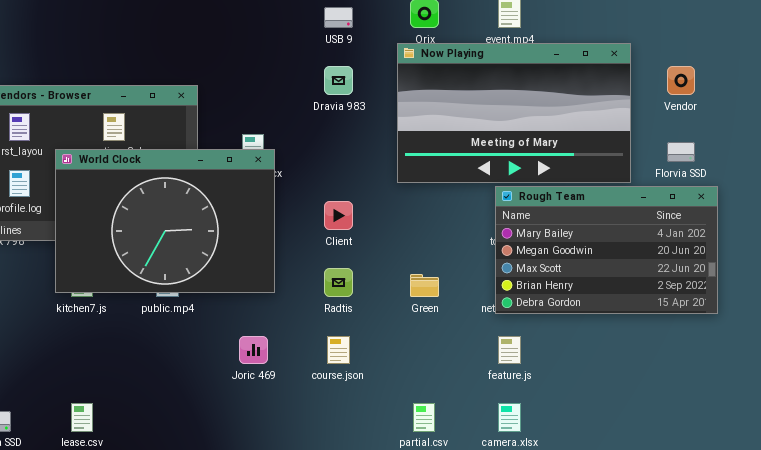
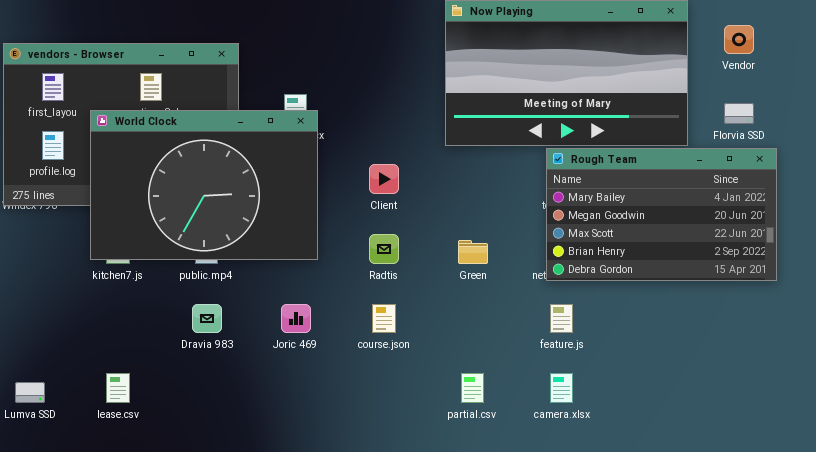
Dravia 983: [324,66,353,95] -> [192,304,222,333], moved

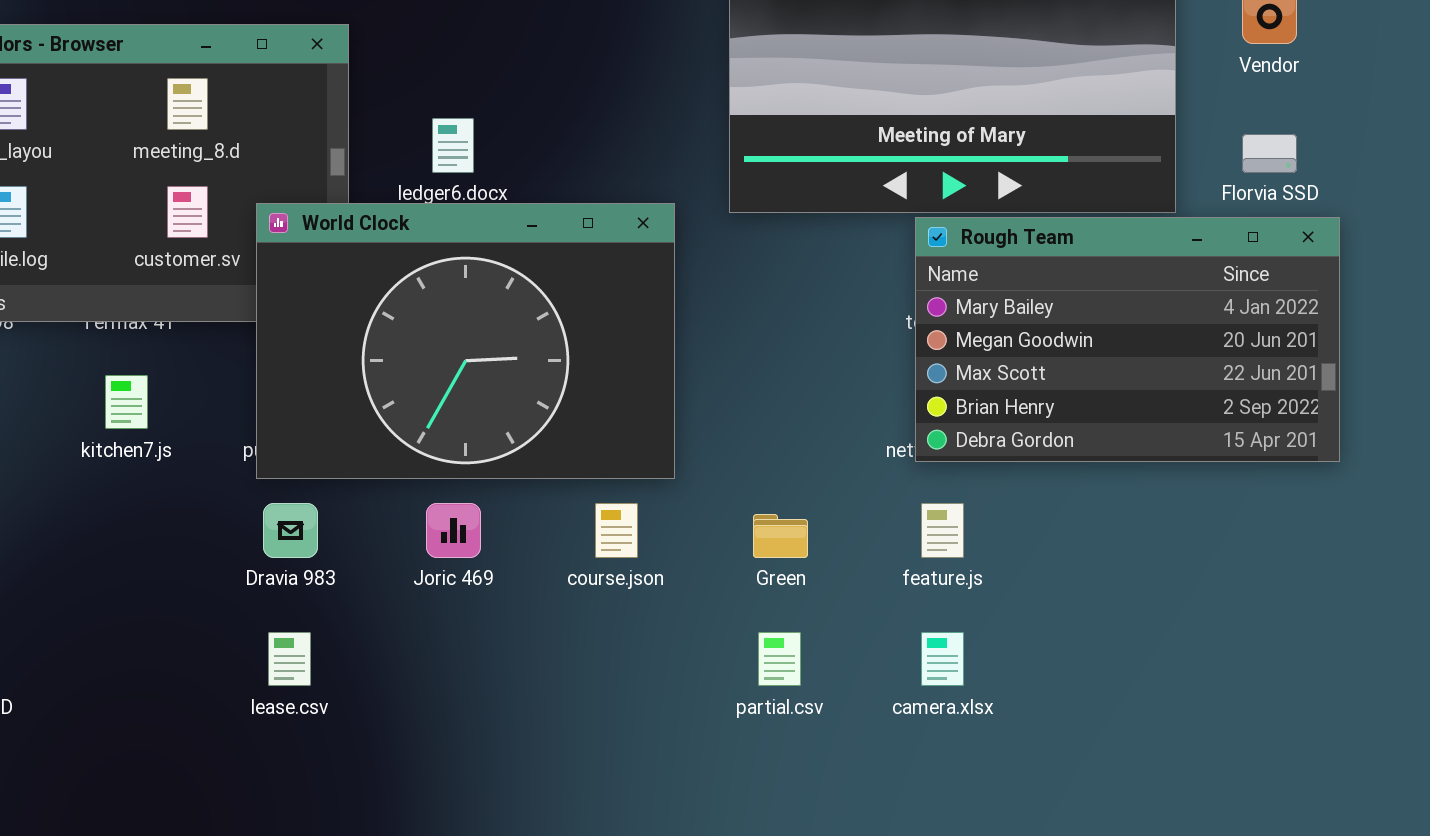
World Clock: [90,110,318,260] -> [256,203,675,479], moved
Green: [458,240,488,264] -> [753,514,808,558], moved
lease.csv: [106,373,130,403] -> [268,632,311,686], moved

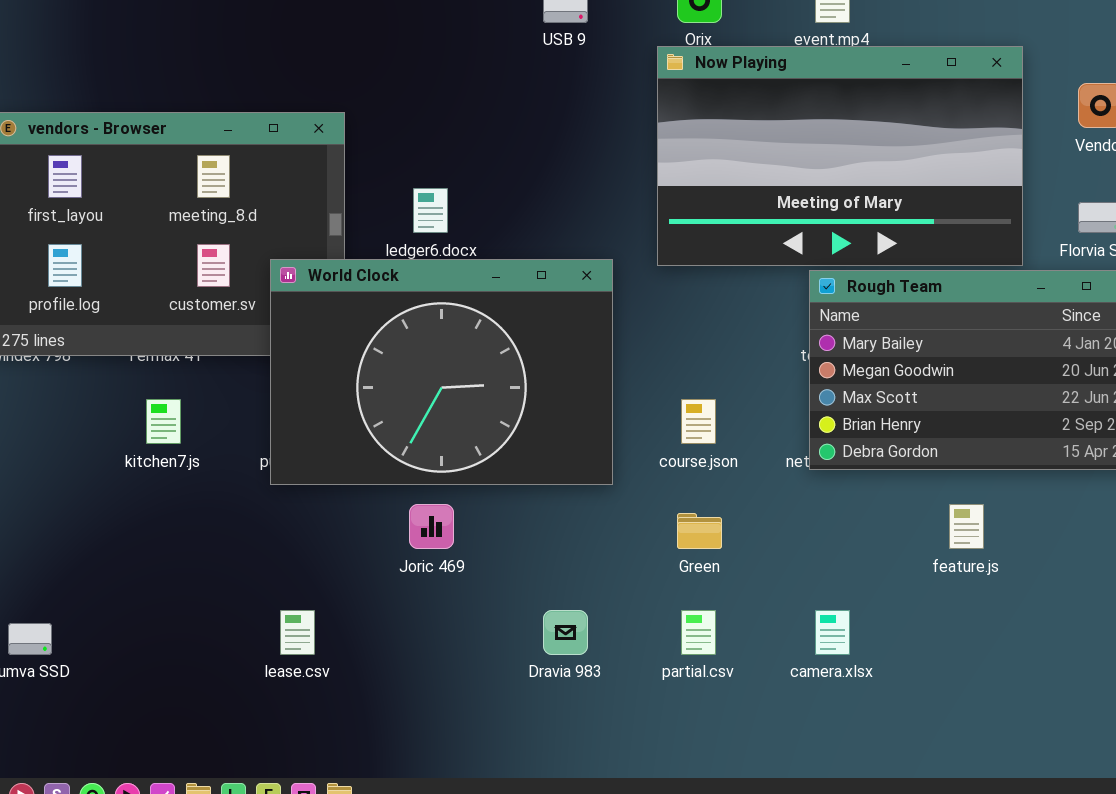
Dravia 983: [263,503,318,558] -> [543,610,588,655], moved
course.json: [595,503,638,558] -> [681,399,716,444], moved
feature.js: [921,503,964,558] -> [949,504,984,549], moved

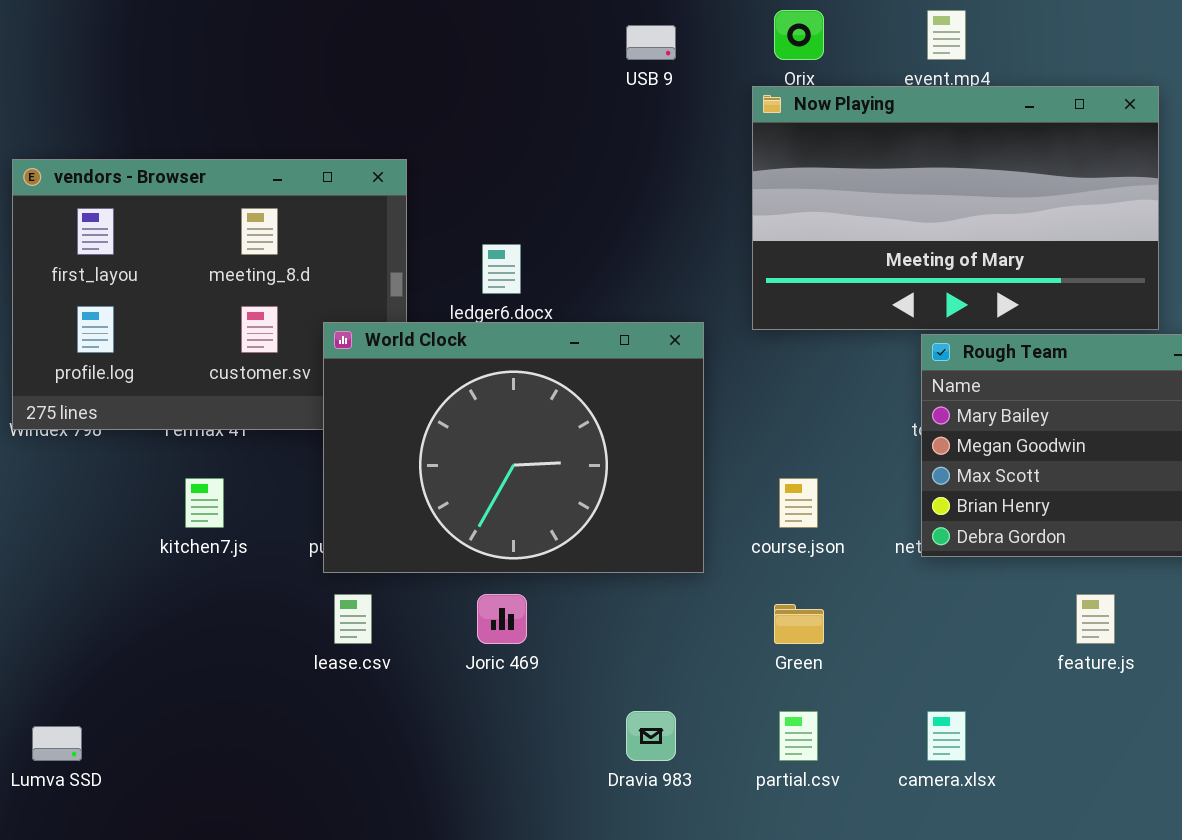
lease.csv: [280,610,315,655] -> [334,594,372,644], moved

